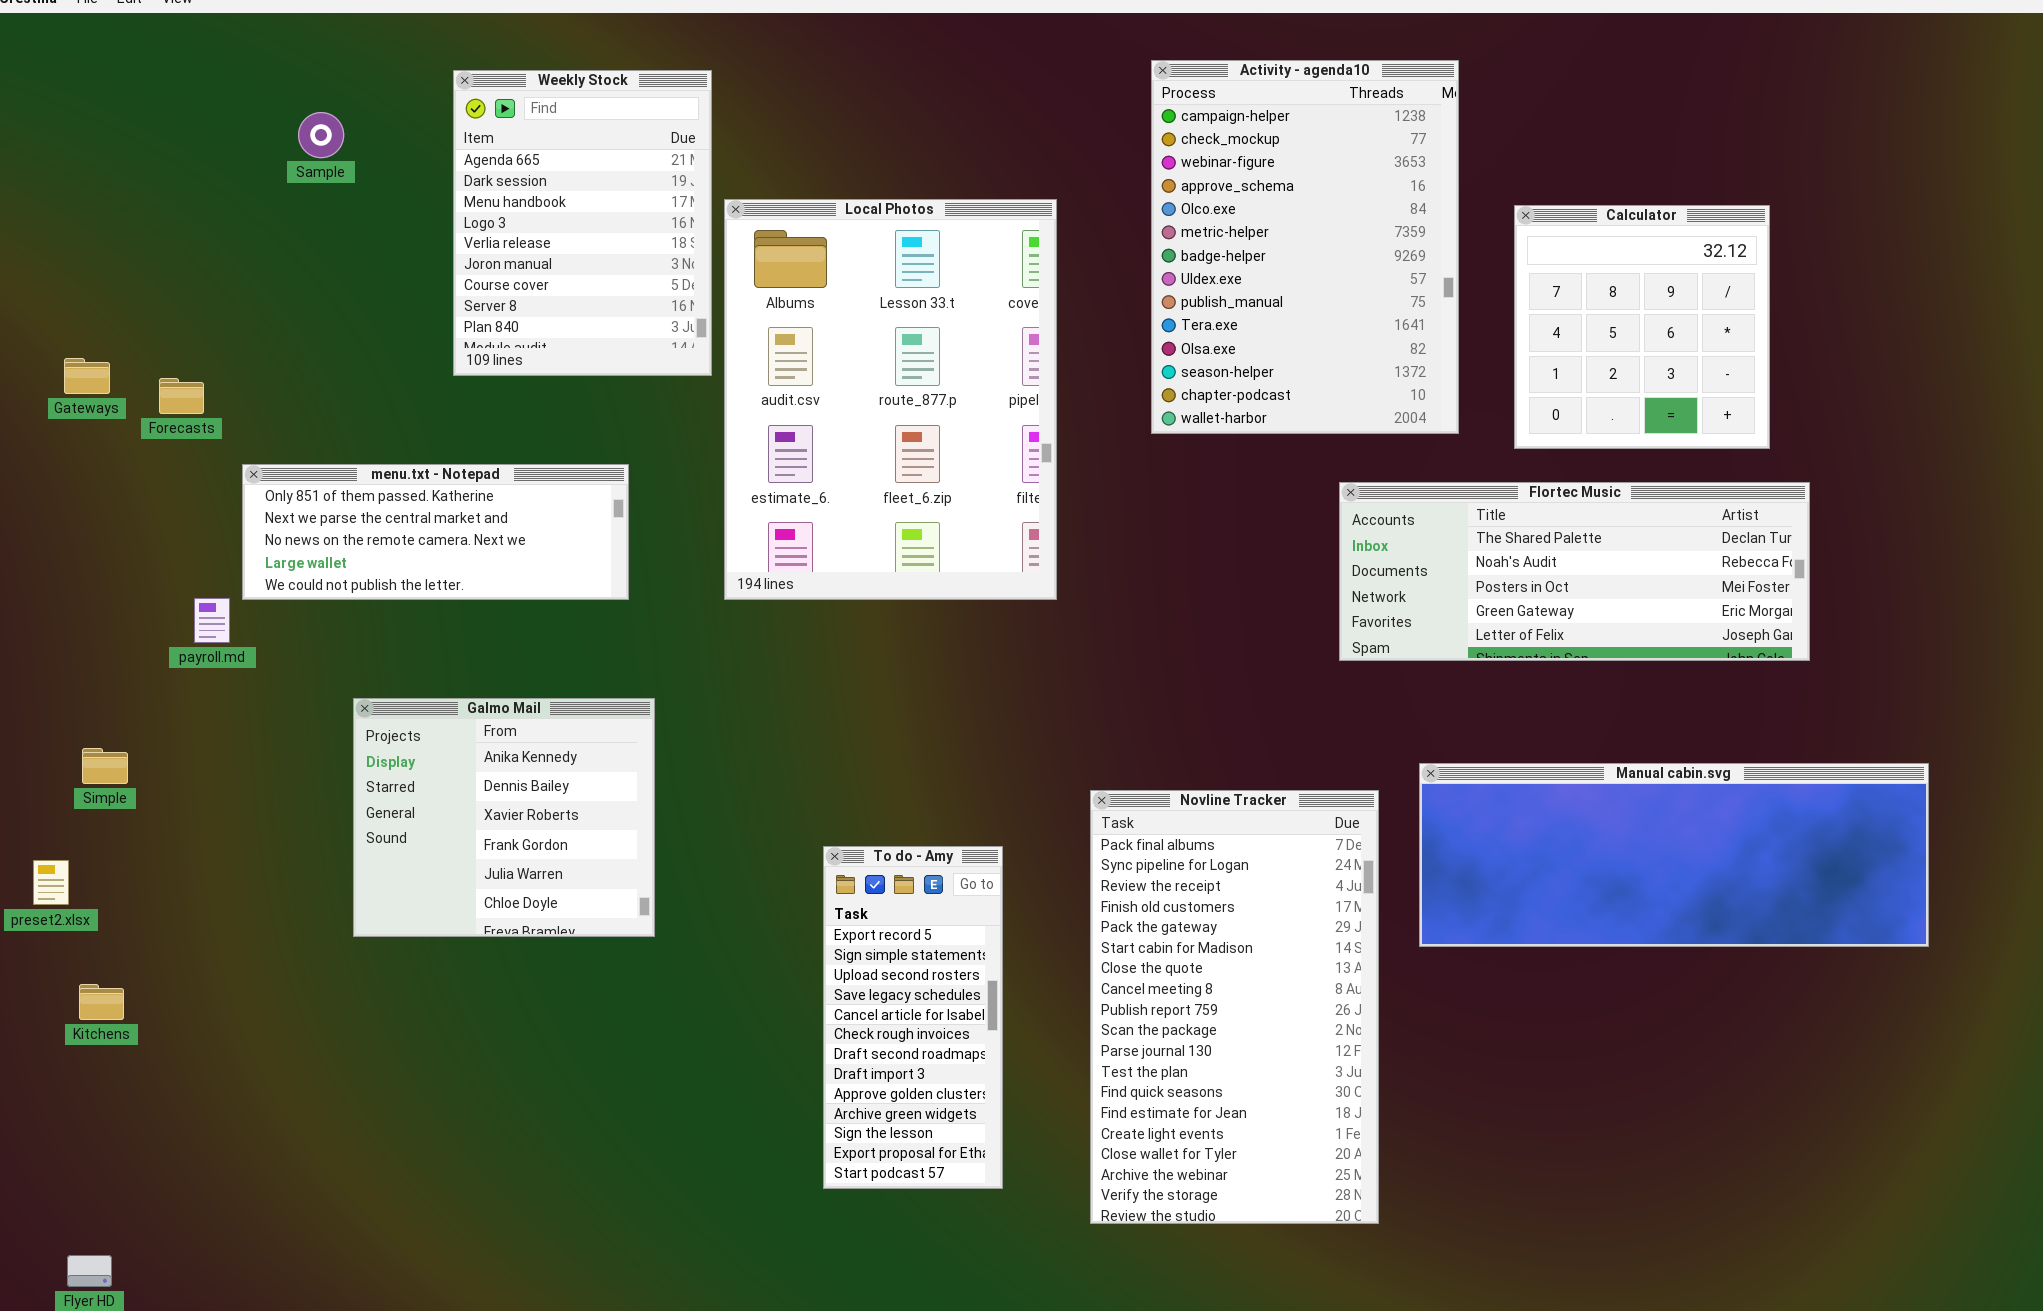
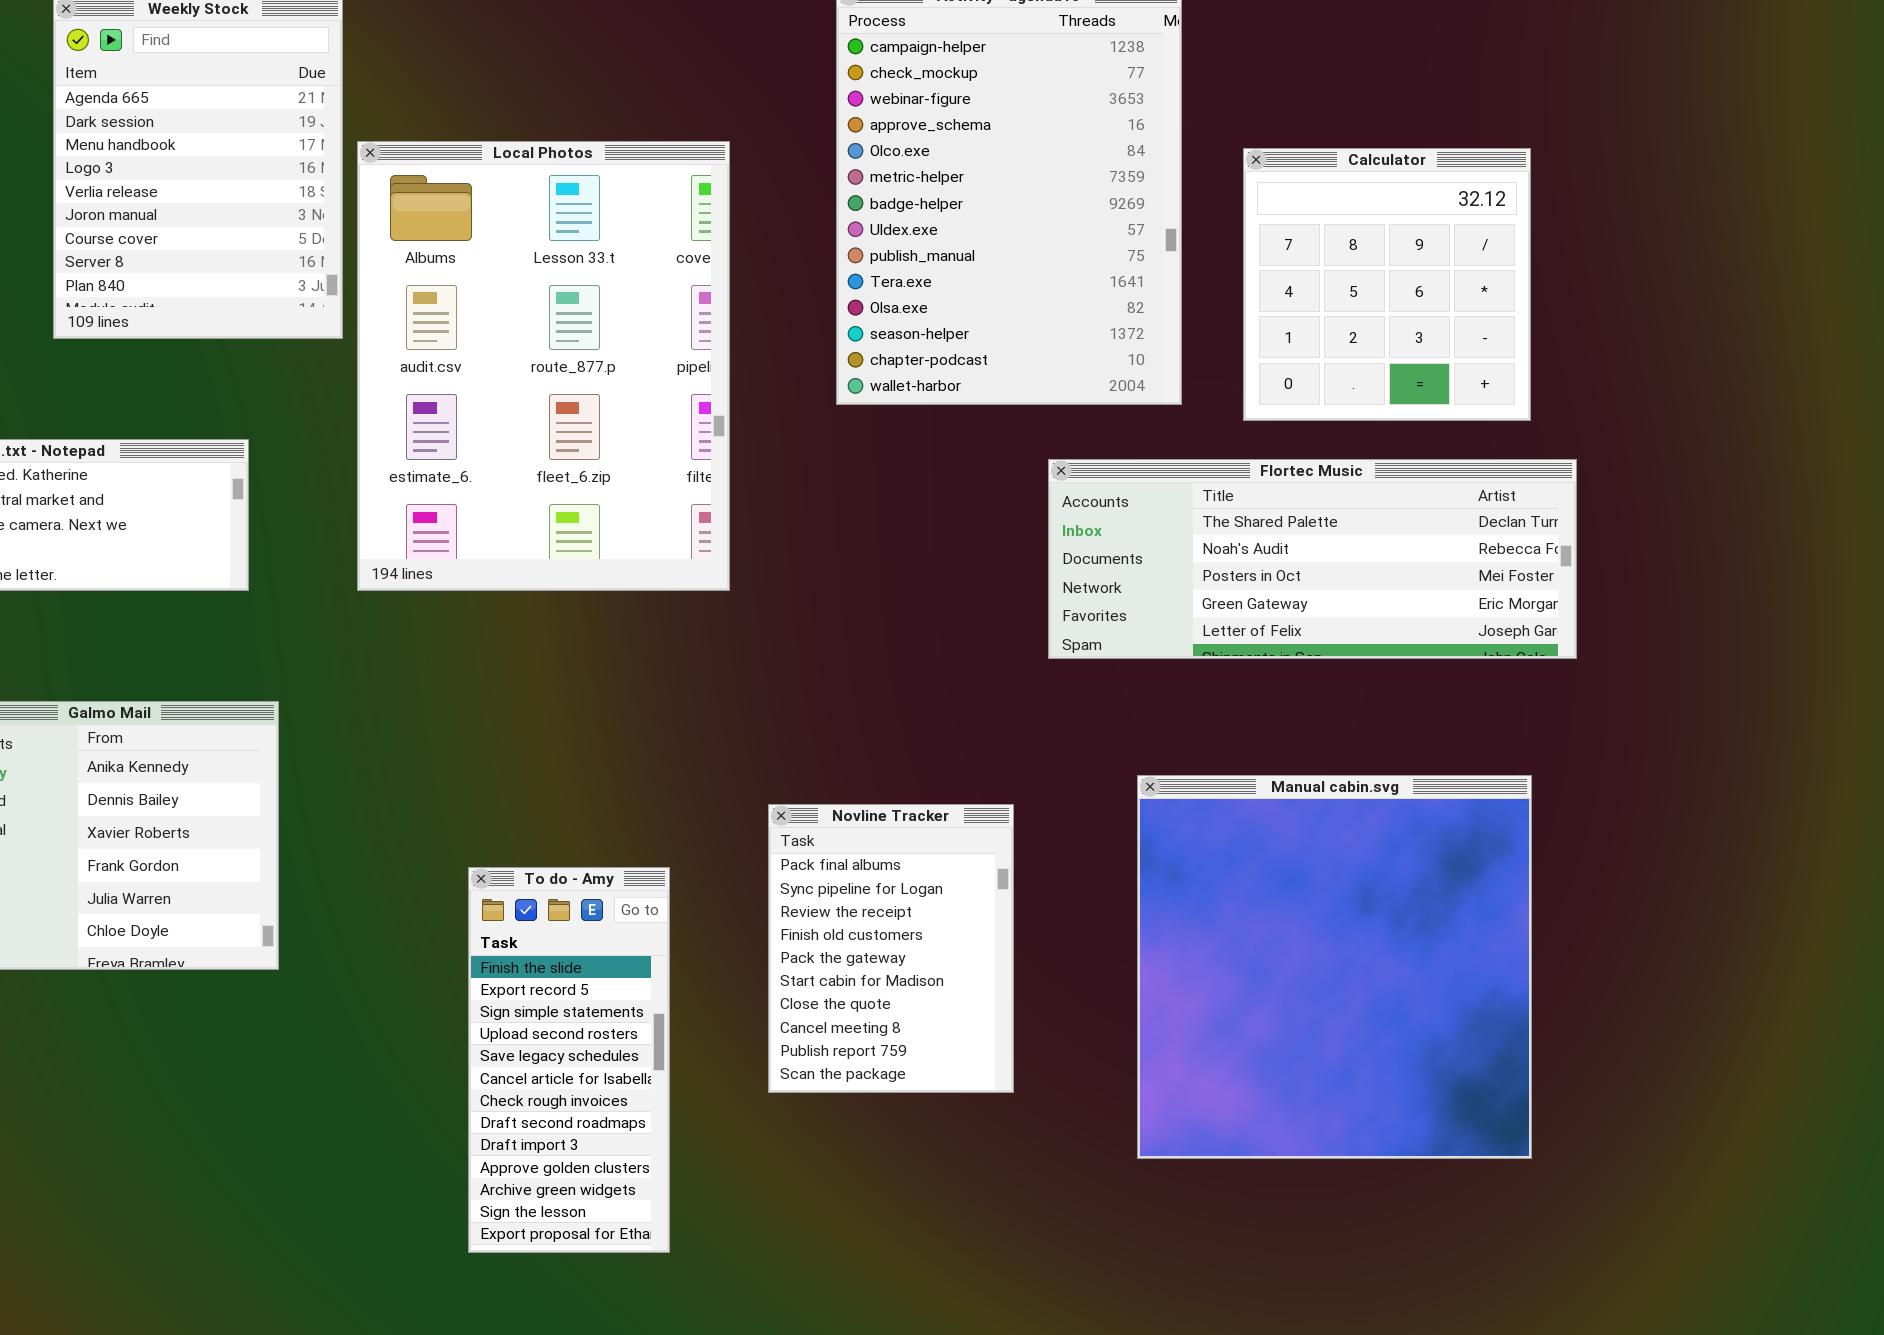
Manual cabin.svg: [1419,763,1929,947] -> [1137,775,1532,1159], resized
Novline Tracker: [1090,790,1379,1224] -> [768,804,1014,1093], resized
To do - Amy: [823,846,1003,1189] -> [468,867,670,1253], scrolled up 1 row

